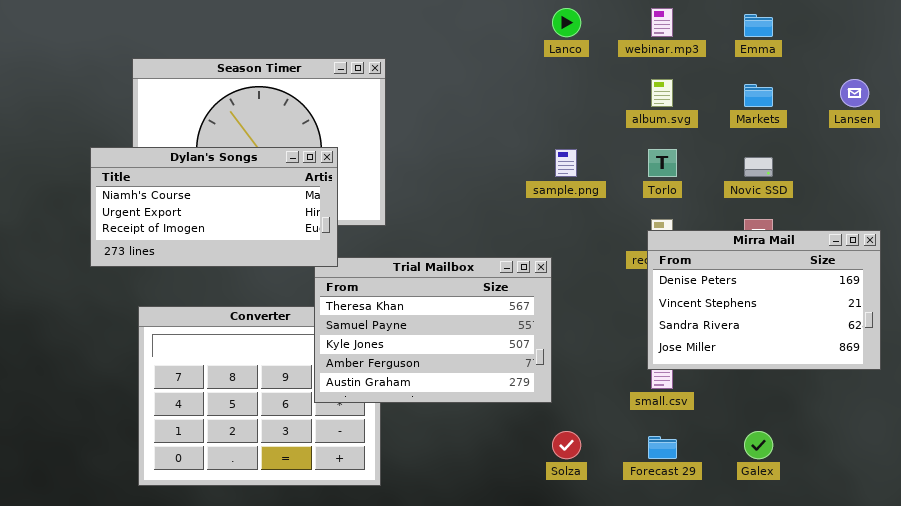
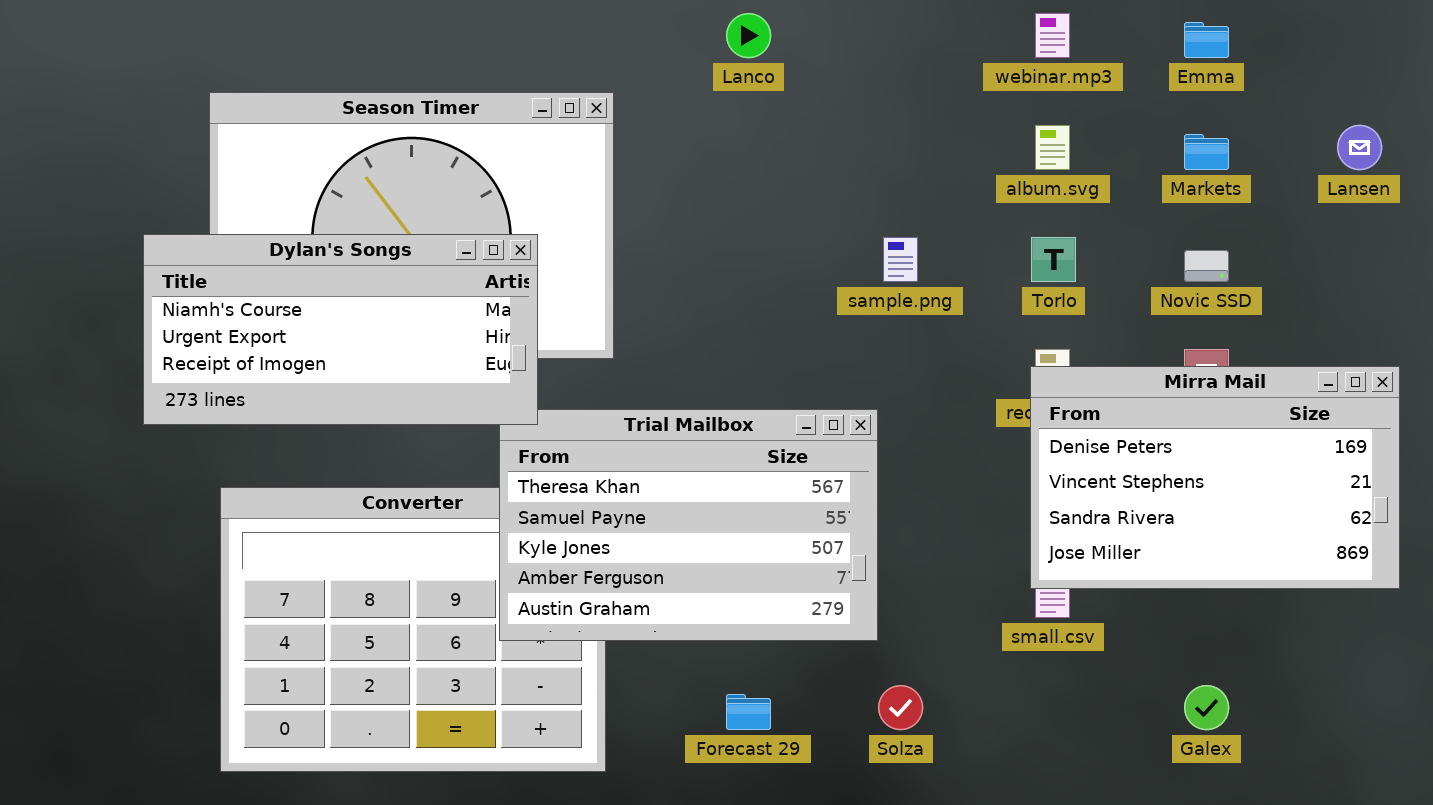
Lanco: [552,8,581,37] -> [726,13,771,58], moved
Forecast 29: [648,436,677,459] -> [726,694,771,730], moved

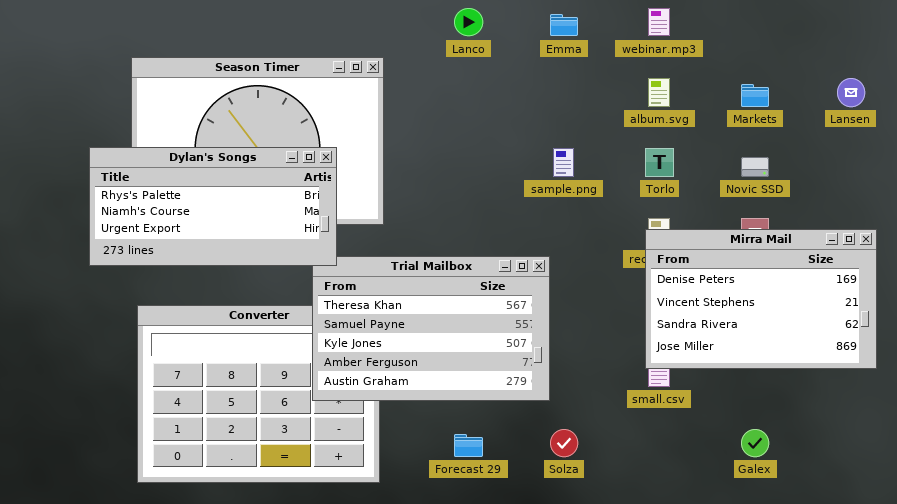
Emma: [1184,22,1229,58] -> [550,14,578,36], moved
Dylan's Songs: [143,234,538,425] -> [89,147,337,266], scrolled up 1 row

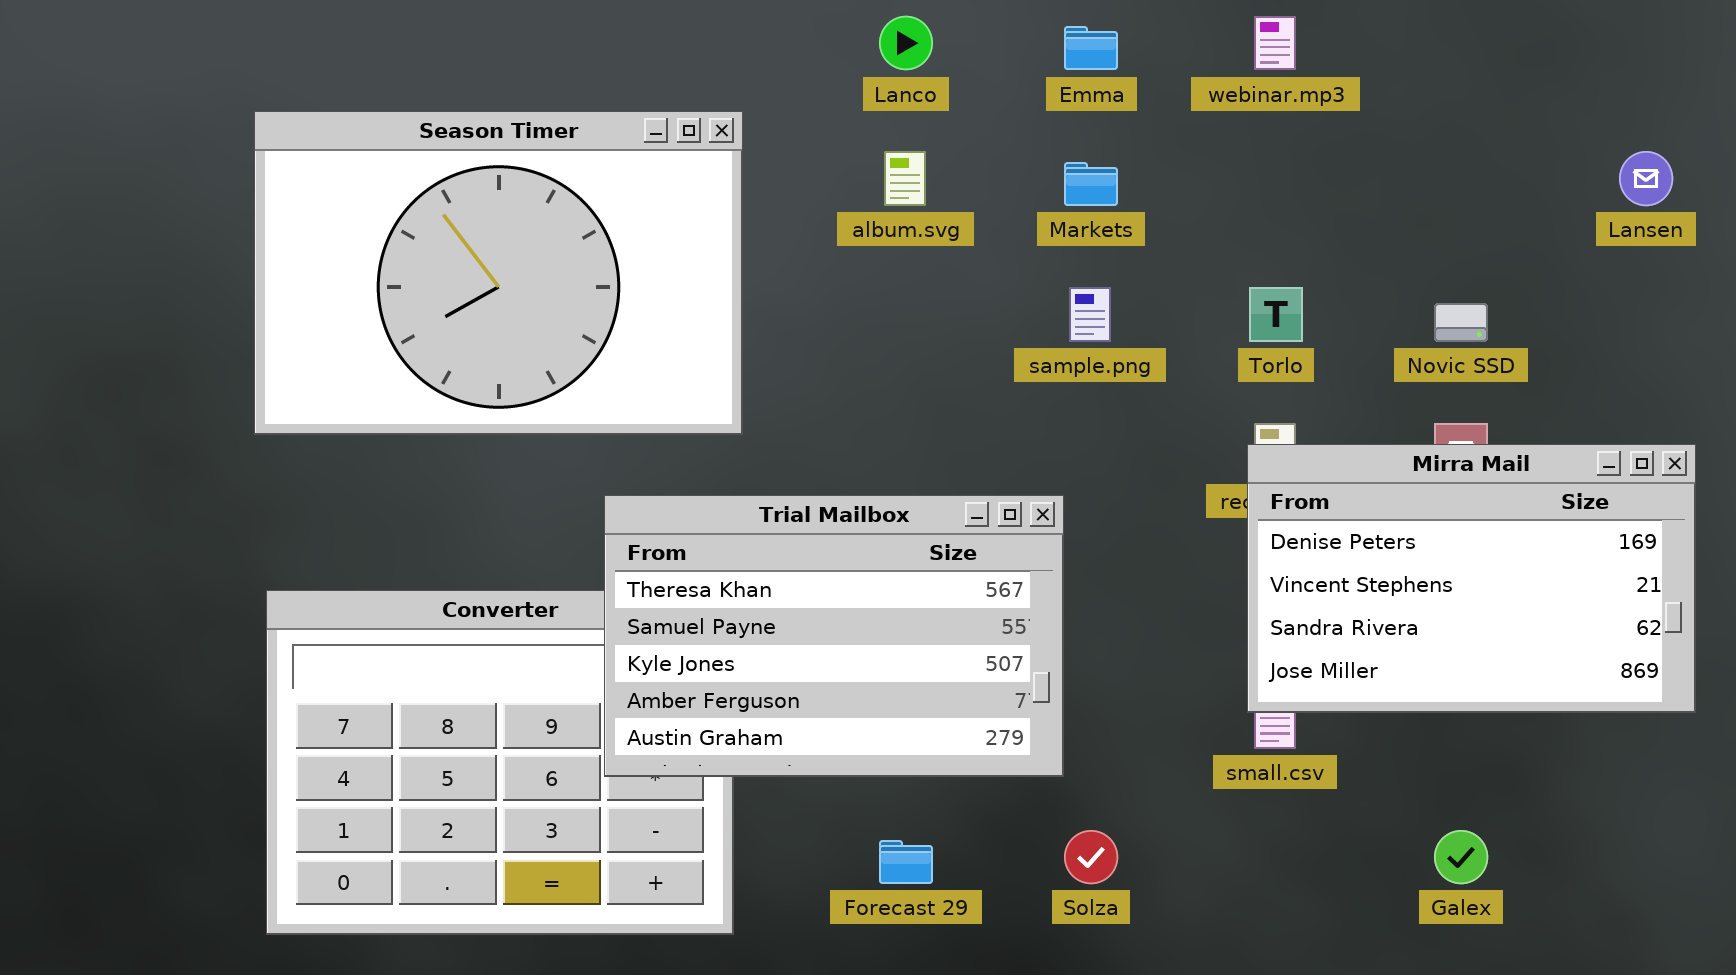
album.svg: [648,78,670,107] -> [884,151,926,206], moved
Markets: [741,84,769,107] -> [1064,162,1118,206], moved
Dylan's Songs: [89,147,337,266] -> none, closed

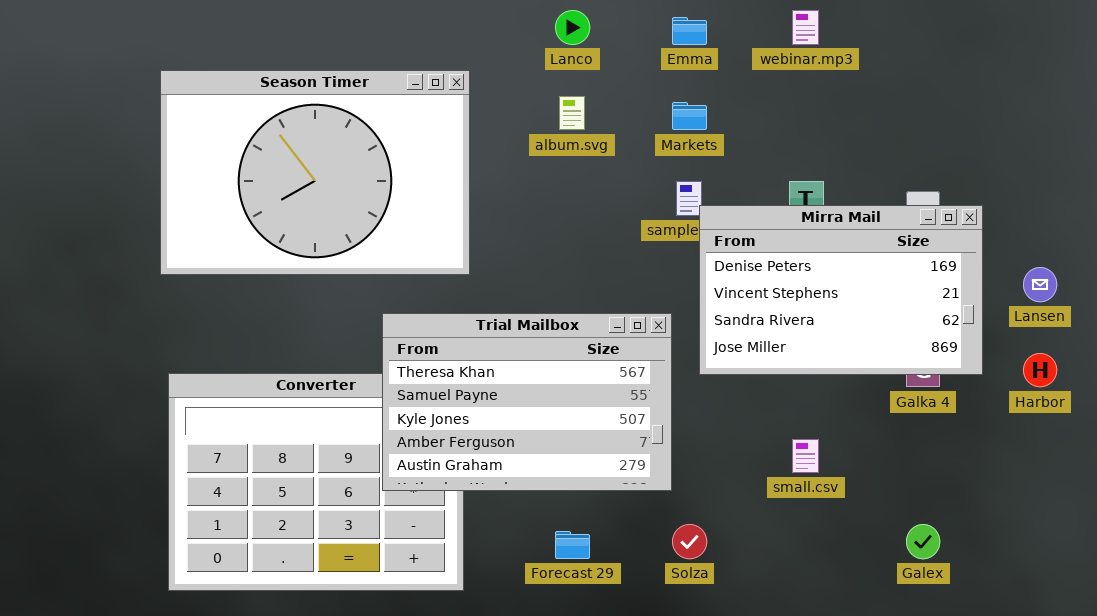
Lansen: [1619,151,1673,206] -> [1023,267,1057,302], moved
Mirra Mail: [1247,444,1696,713] -> [699,205,983,375], moved

